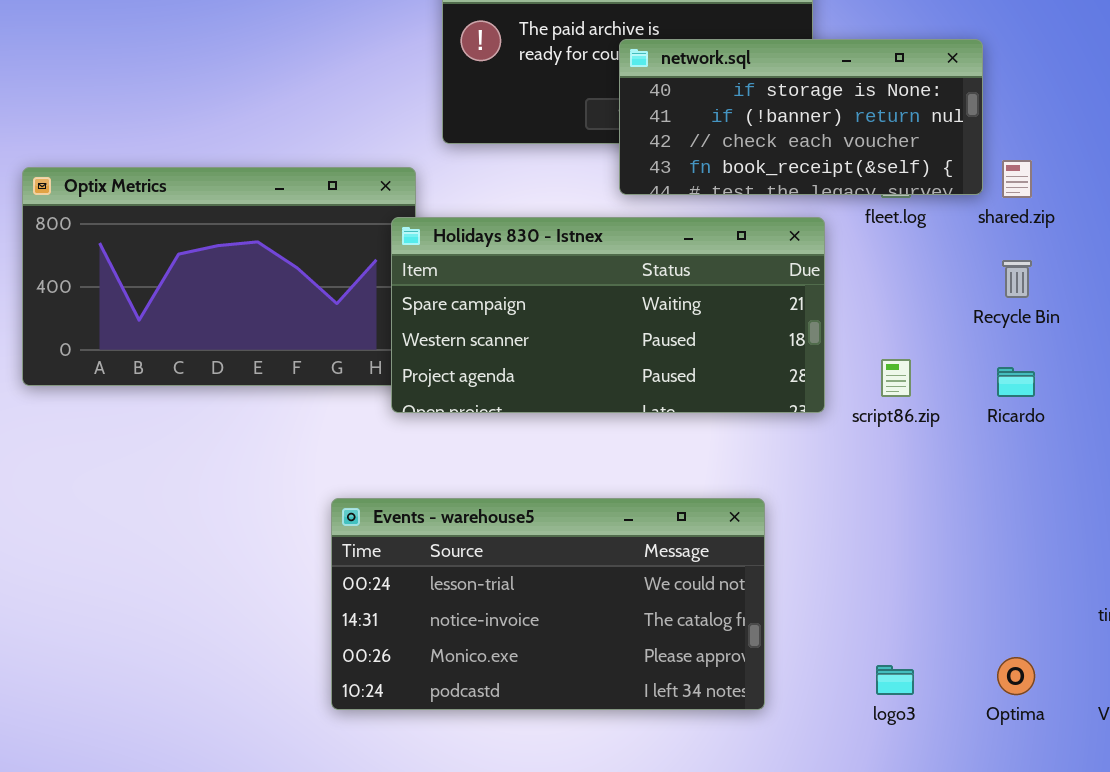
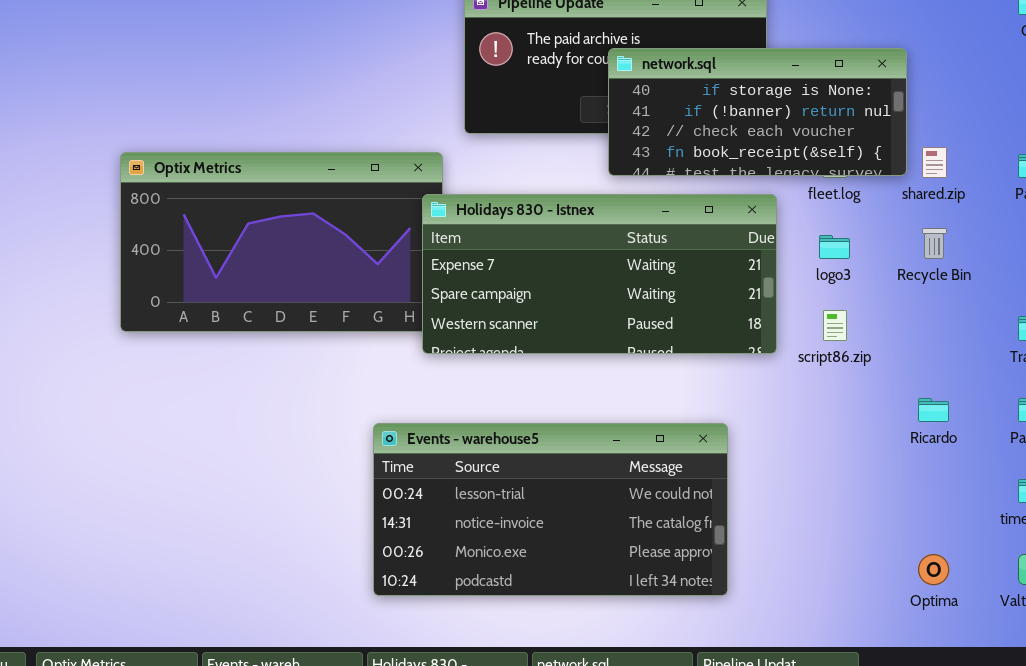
Holidays 830 - Istnex: [391,217,825,413] -> [422,194,777,354], scrolled up 1 row
Ricardo: [997,367,1035,397] -> [918,398,949,422], moved
logo3: [876,665,914,695] -> [819,235,850,259], moved

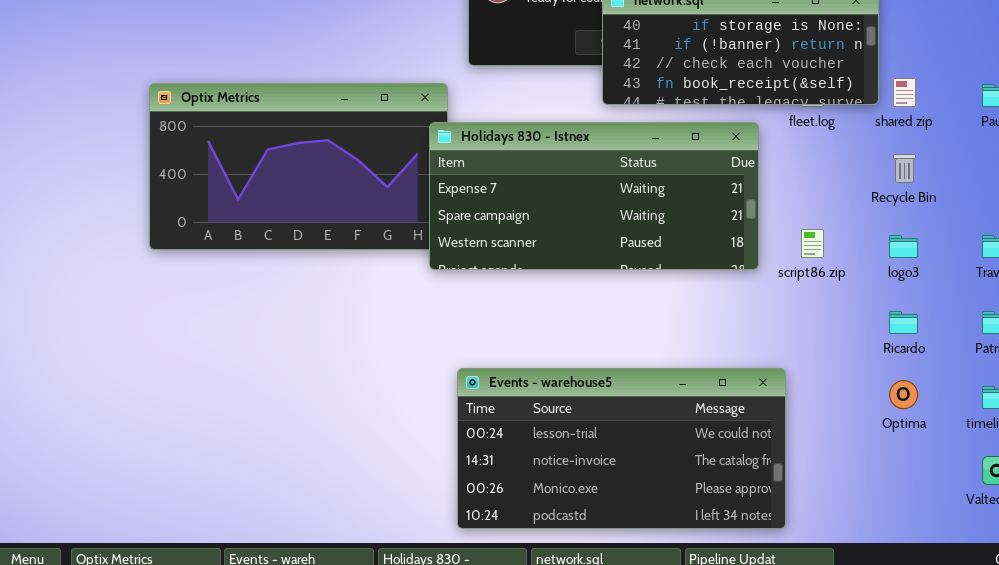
logo3: [819,235,850,259] -> [889,235,918,258], moved
Events - warehouse5: [373,423,728,596] -> [457,368,786,529], moved
Optima: [918,554,949,585] -> [889,380,918,409], moved

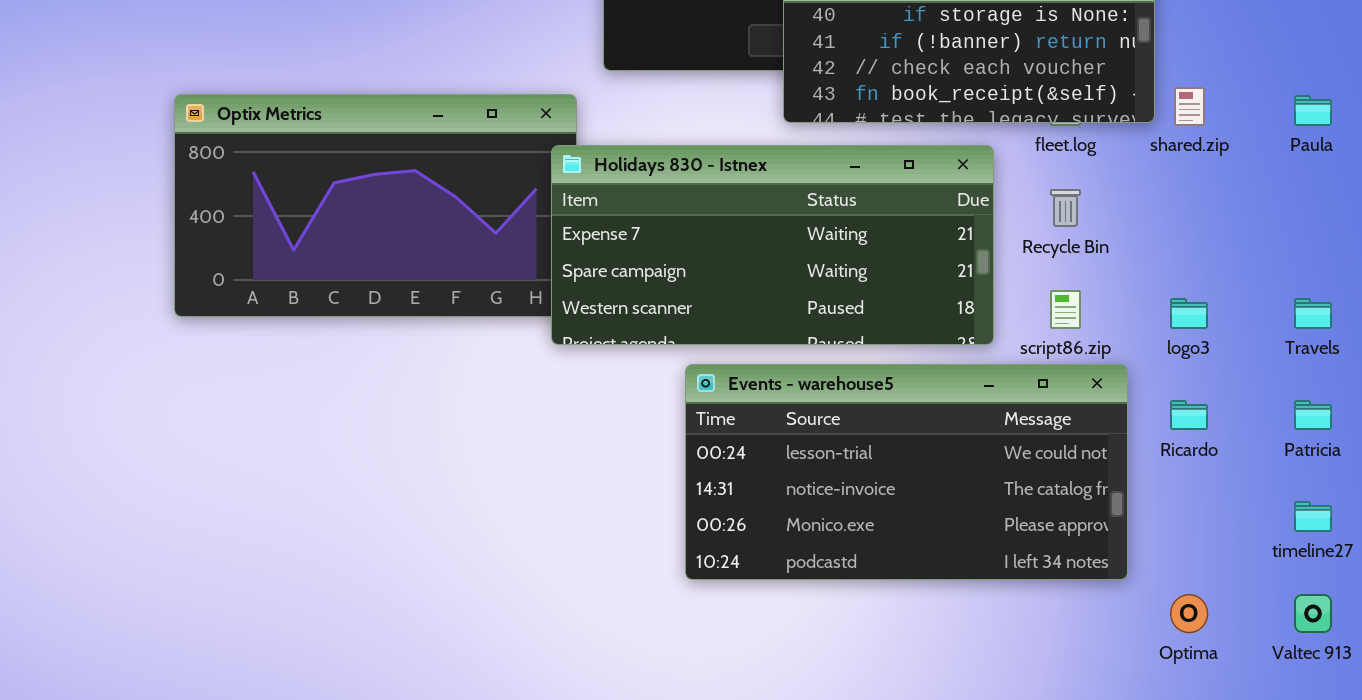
Recycle Bin: [893,154,916,183] -> [1050,189,1081,227], moved
Events - warehouse5: [457,368,786,529] -> [685,364,1128,580], moved
Optima: [889,380,918,409] -> [1170,594,1208,633], moved

